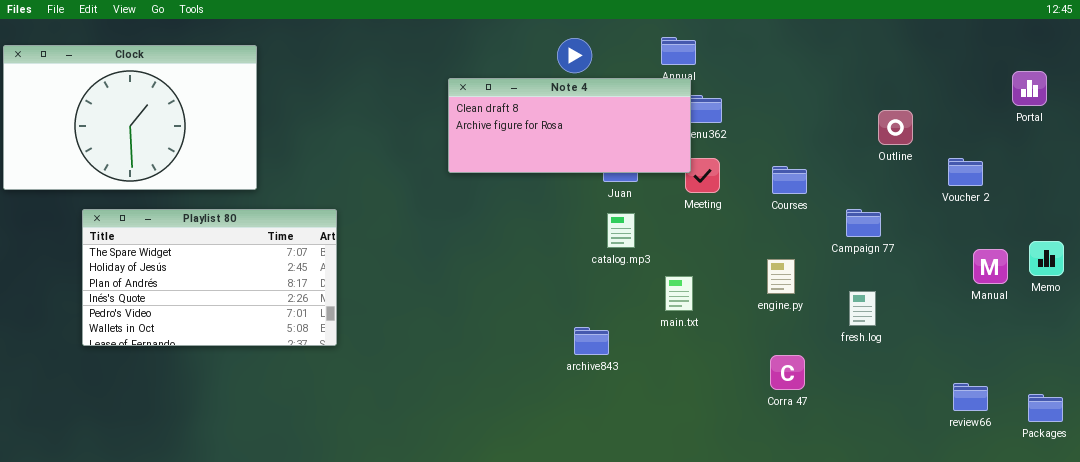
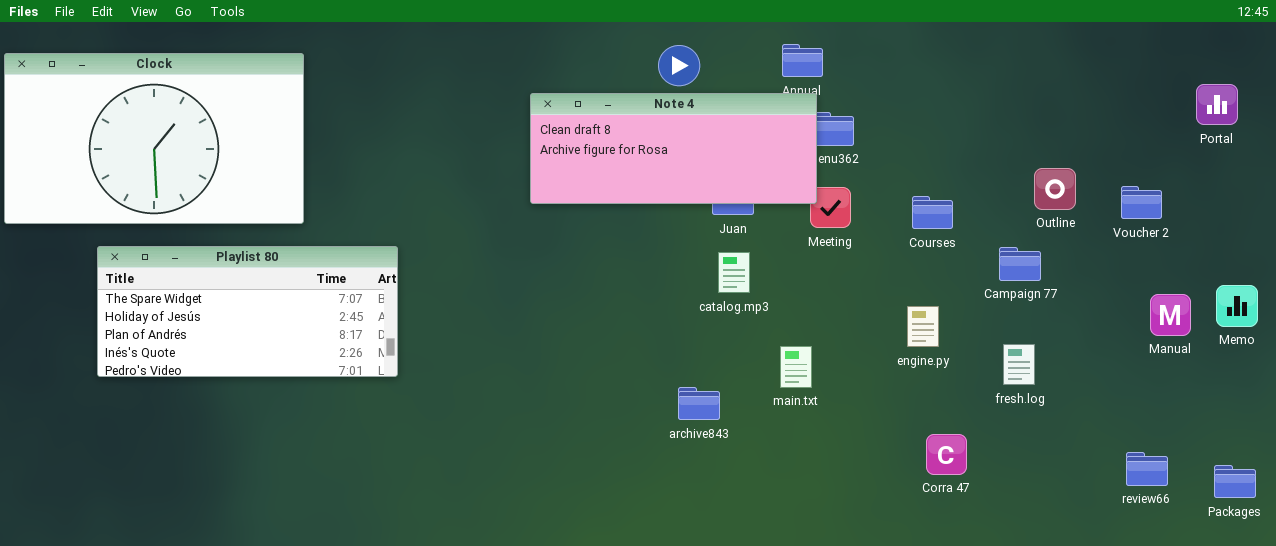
Outline: [878,110,913,145] -> [1034,168,1076,210], moved
Playlist 80: [82,209,337,346] -> [97,246,398,377], resized
main.txt: [665,276,693,311] -> [780,346,812,388], moved
Corra 47: [770,355,805,390] -> [926,434,967,475], moved

